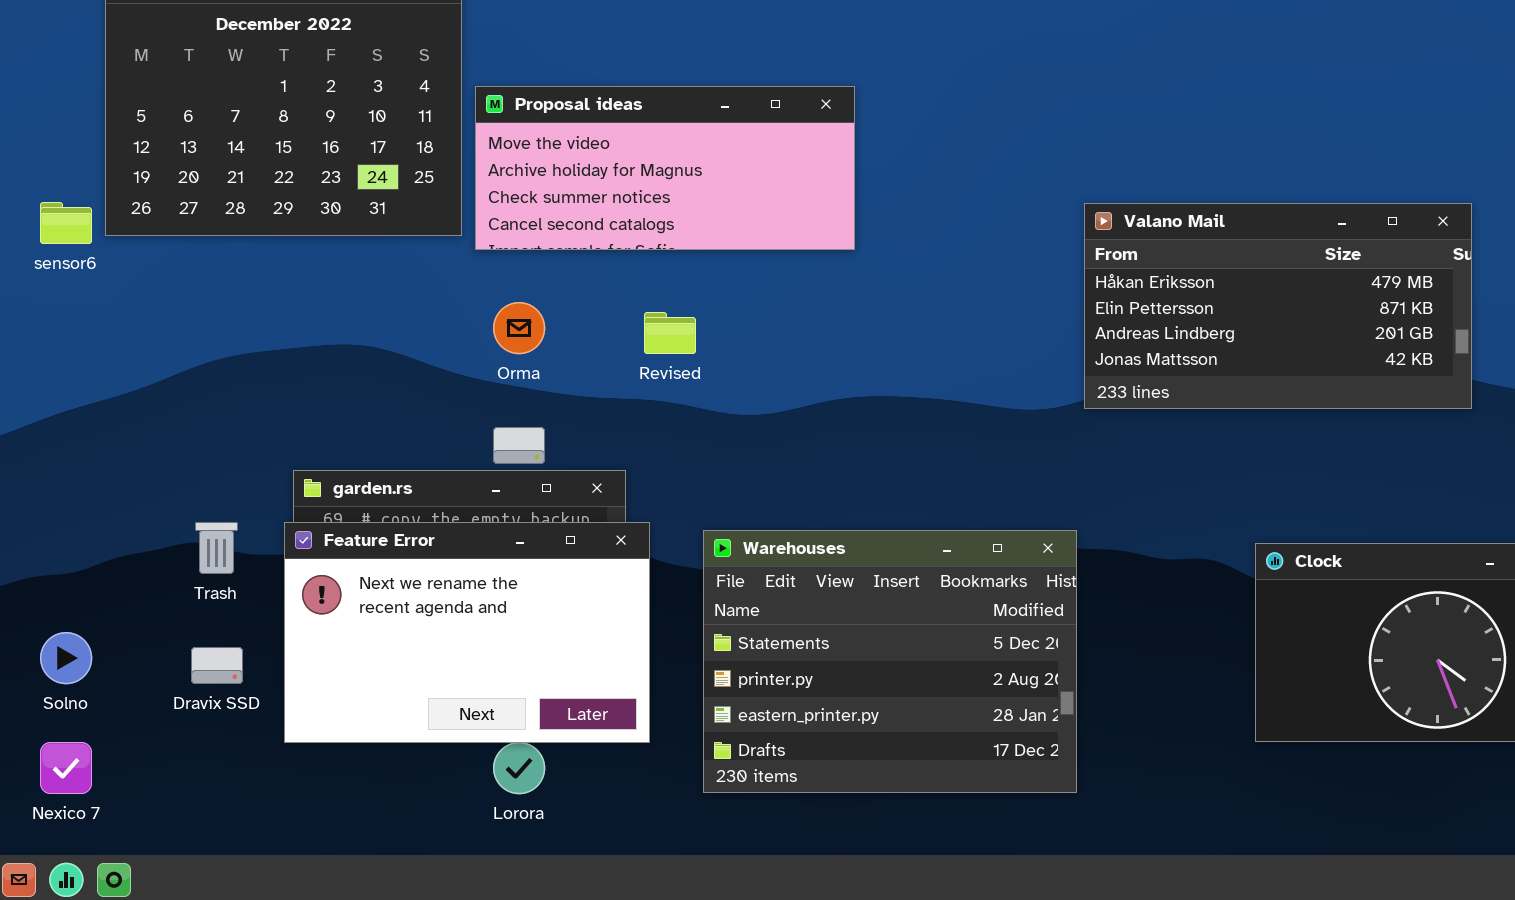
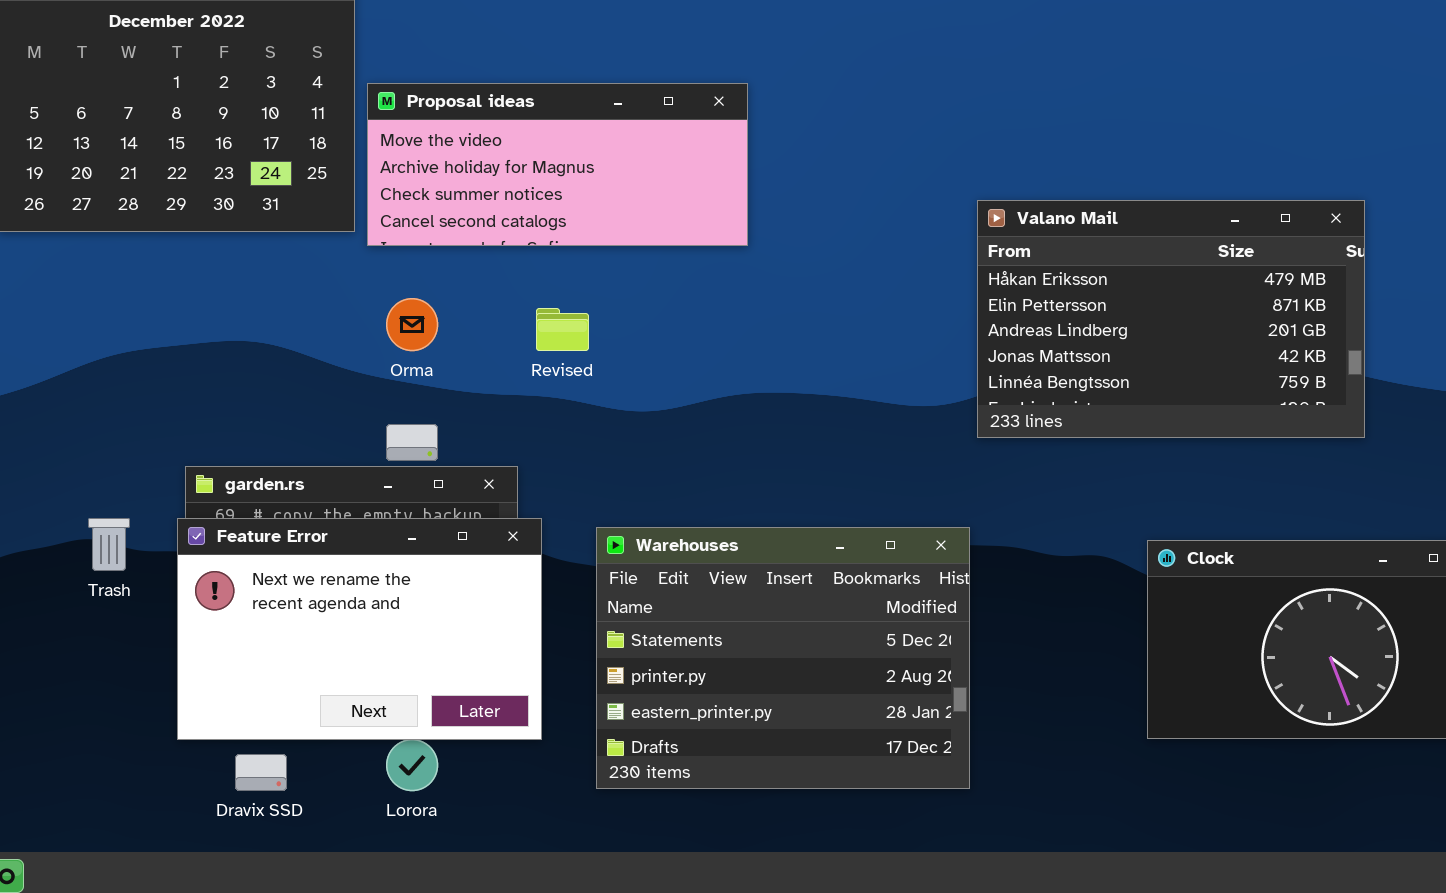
Valano Mail: [1084,203,1472,409] -> [977,200,1365,438], resized
Dravix SSD: [191,647,243,684] -> [235,754,287,791], moved

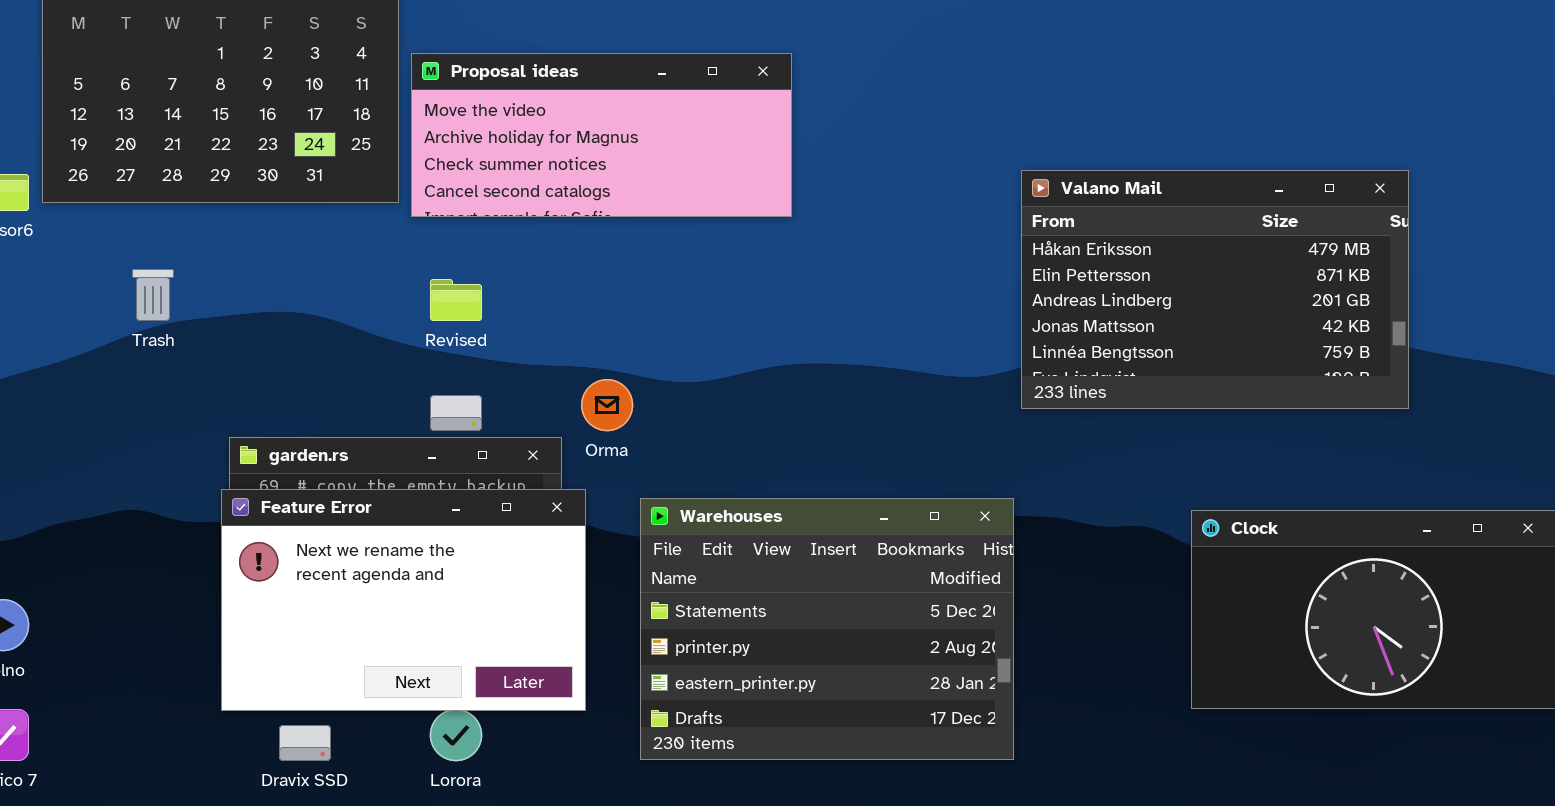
Orma: [386,298,438,351] -> [581,379,633,431], moved
Revised: [536,308,589,351] -> [430,279,482,321], moved
Trash: [88,518,130,571] -> [132,269,174,321], moved

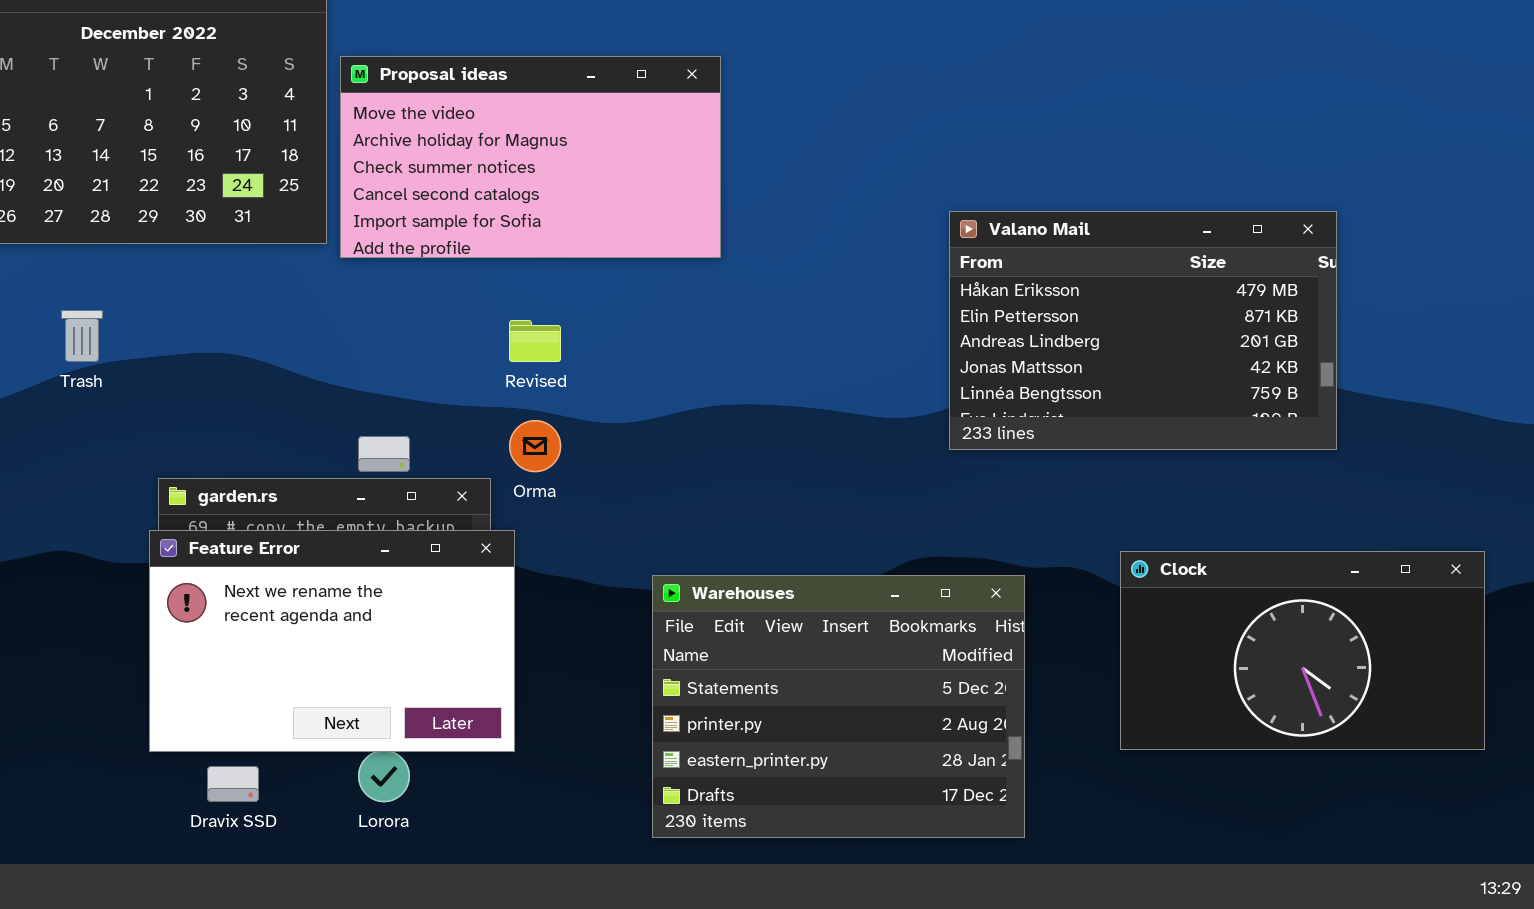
Proposal ideas: [411,53,792,217] -> [340,56,721,258], resized
Revised: [430,279,482,321] -> [509,320,561,362], moved
Warehouses: [640,498,1014,760] -> [652,575,1025,838], moved

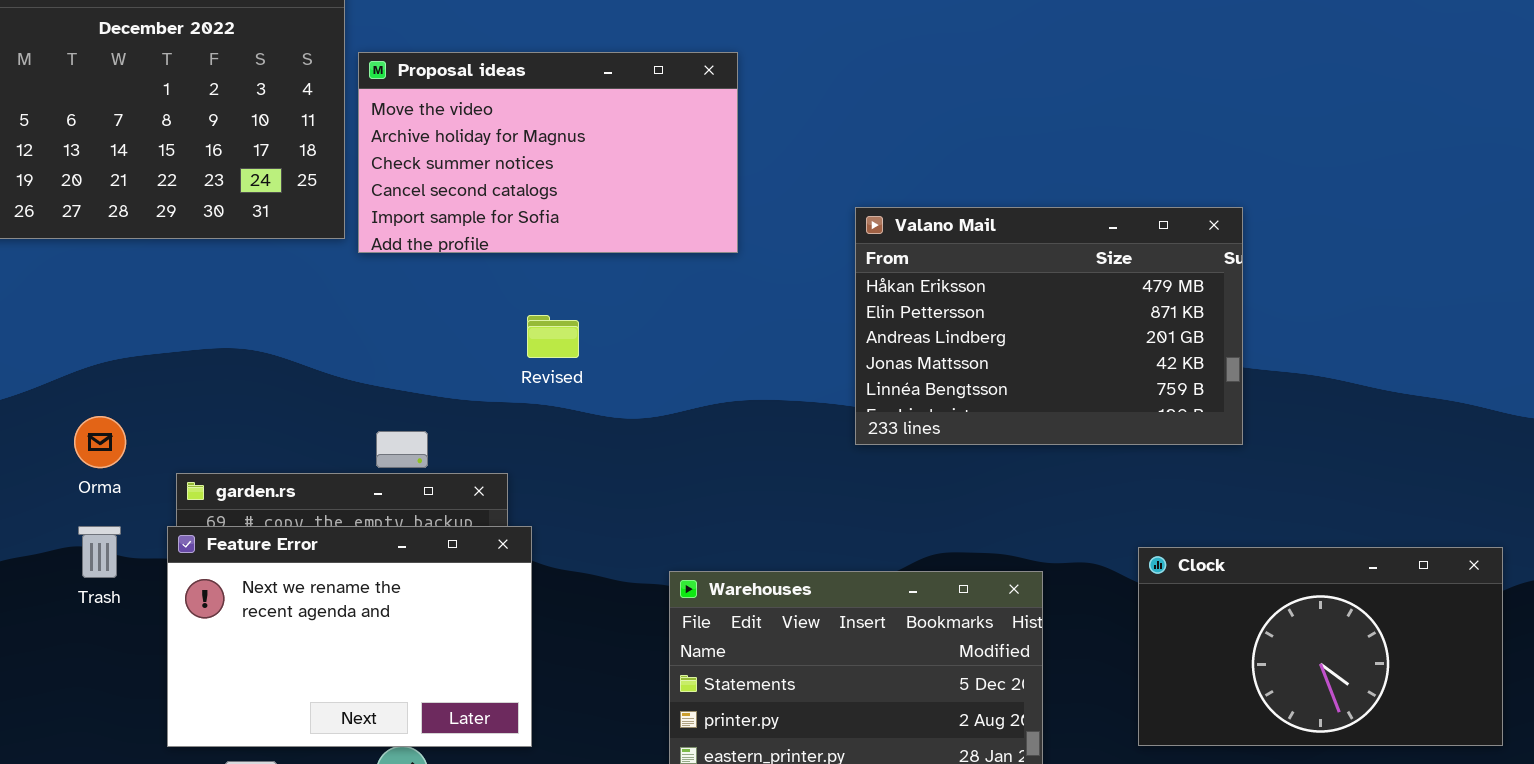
Valano Mail: [949,211,1337,450] -> [855,207,1243,445], moved
Trash: [61,310,103,362] -> [78,526,121,578], moved
Orma: [509,420,561,472] -> [74,416,126,468], moved

